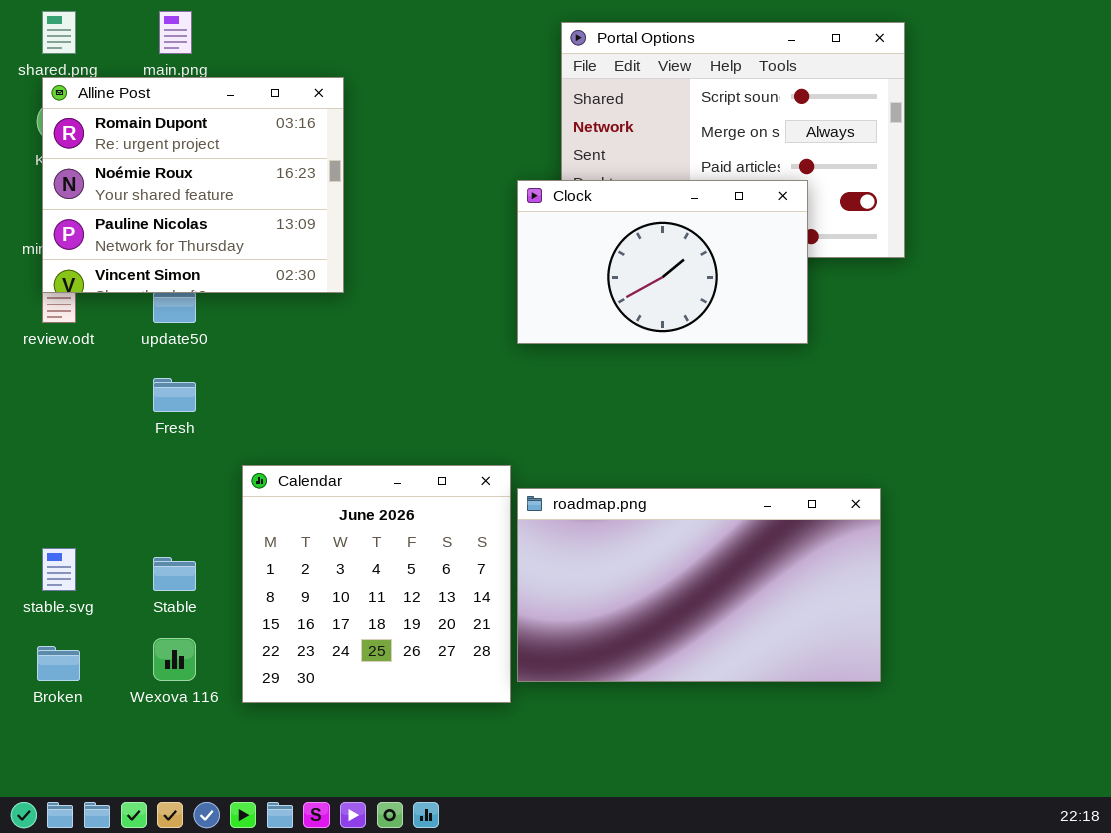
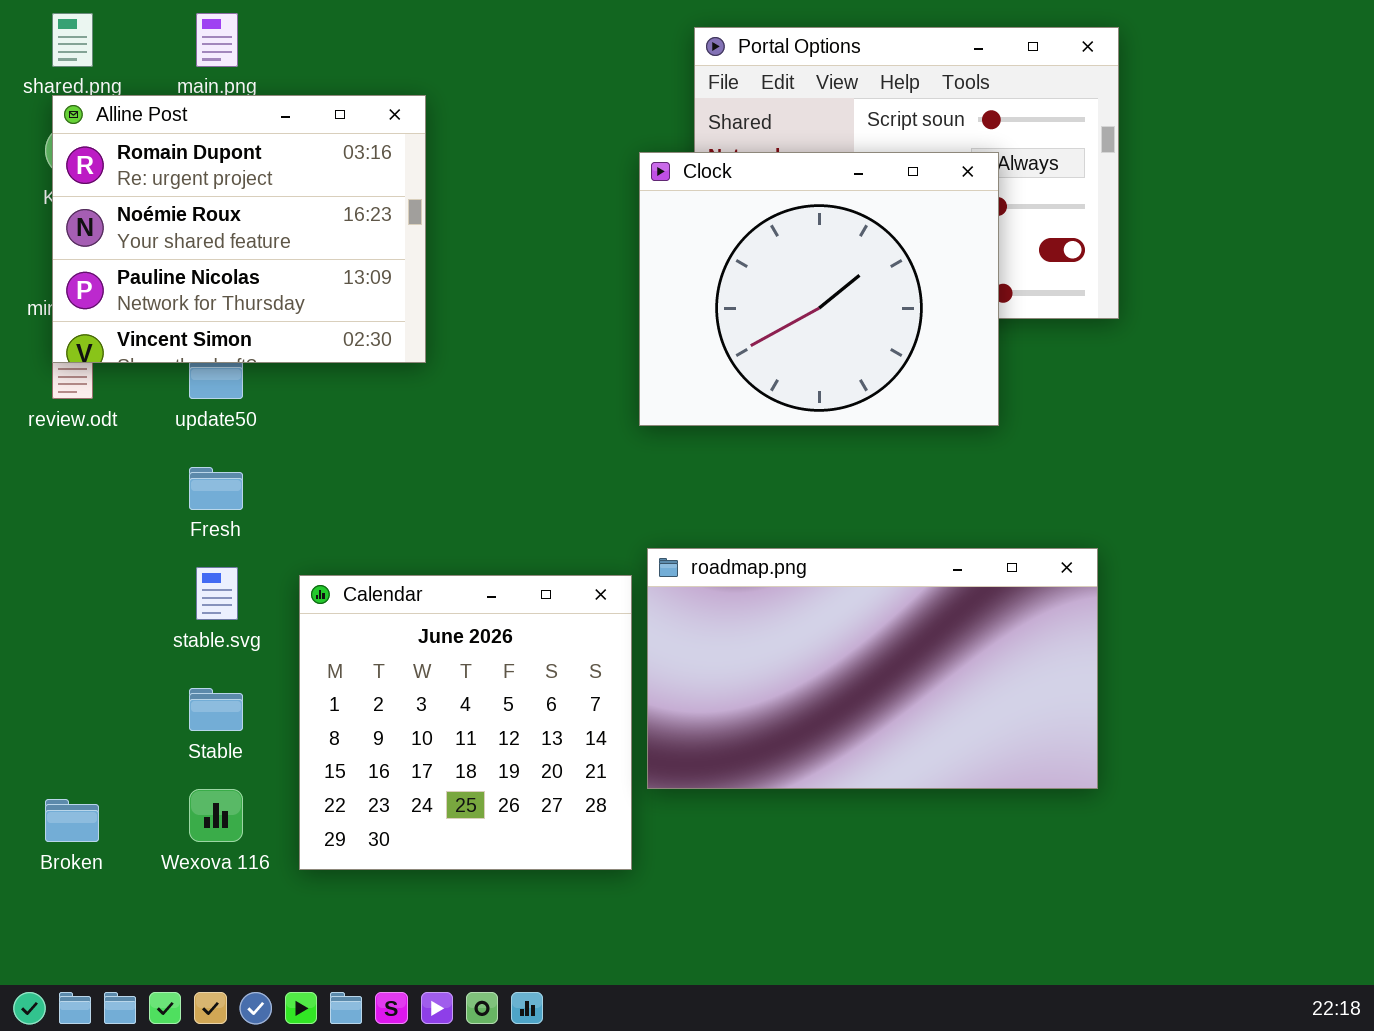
Clock: [517,180,808,344] -> [639,152,999,426], resized
roadmap.png: [517,488,881,682] -> [647,548,1098,789], moved
stable.svg: [42,548,76,591] -> [196,567,238,620], moved

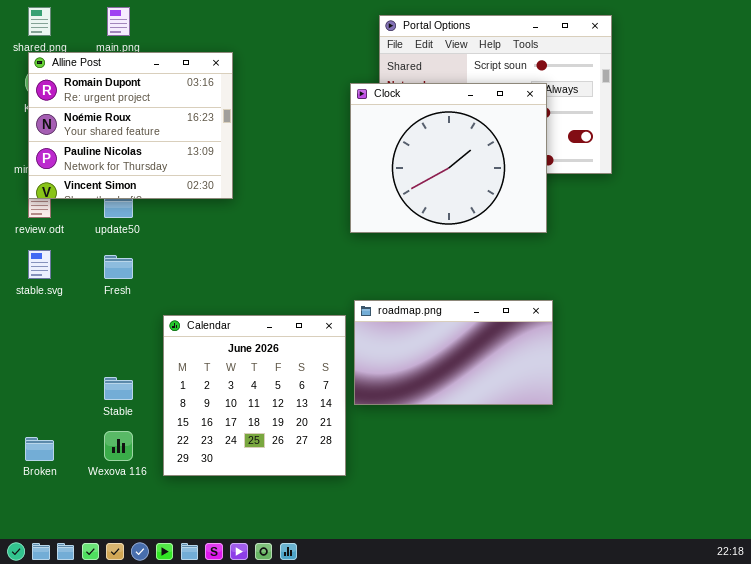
roadmap.png: [647,548,1098,789] -> [354,300,553,405], resized
stable.svg: [196,567,238,620] -> [28,250,51,279], moved

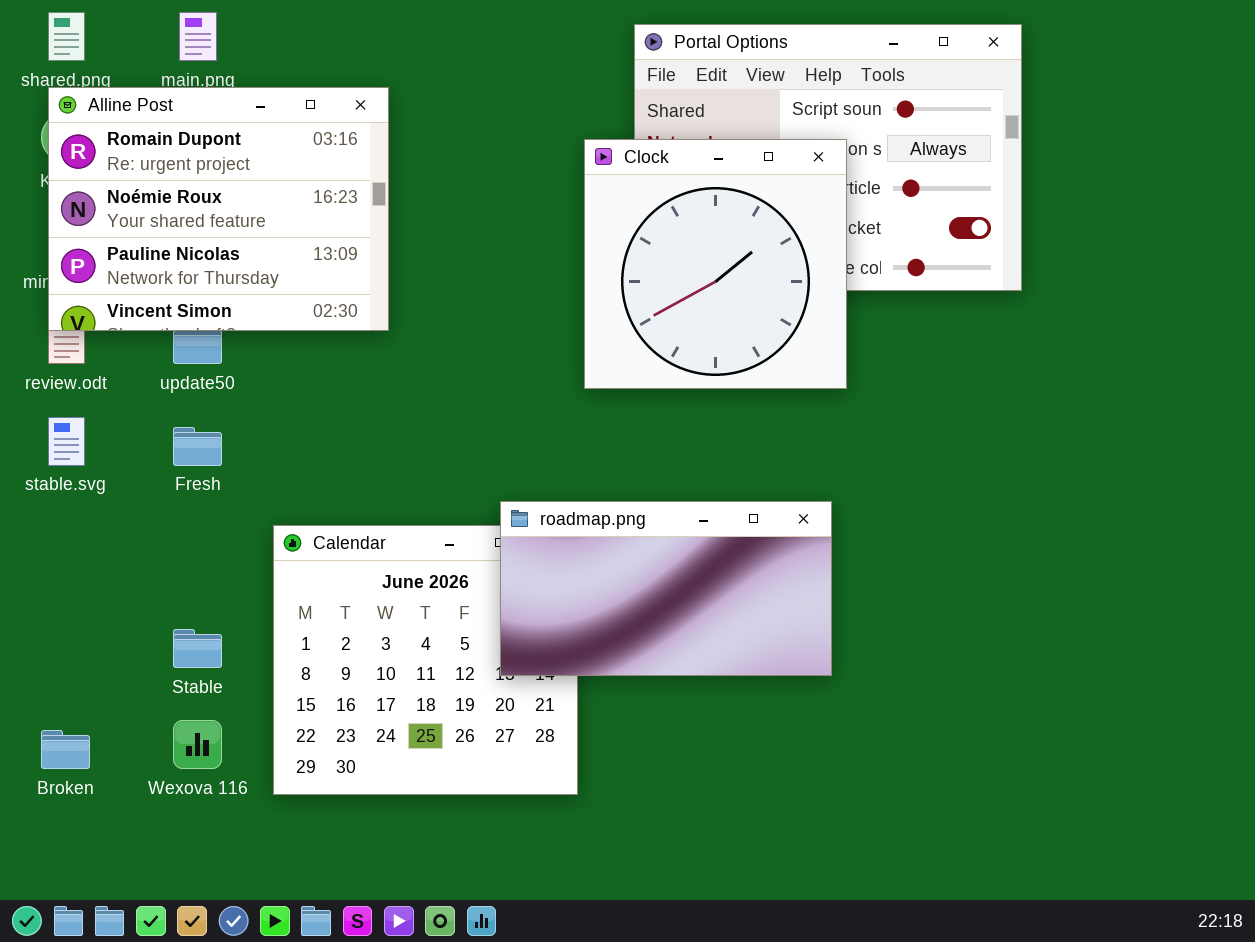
Clock: [350,83,547,233] -> [584,139,847,389], resized
roadmap.png: [354,300,553,405] -> [500,501,832,676], moved

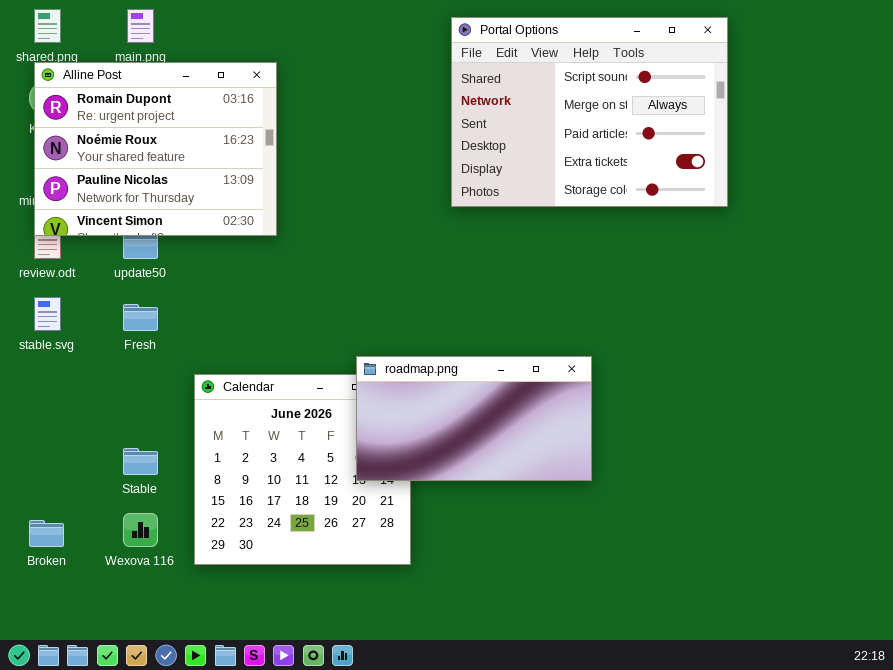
Clock: [584,139,847,389] -> none, closed

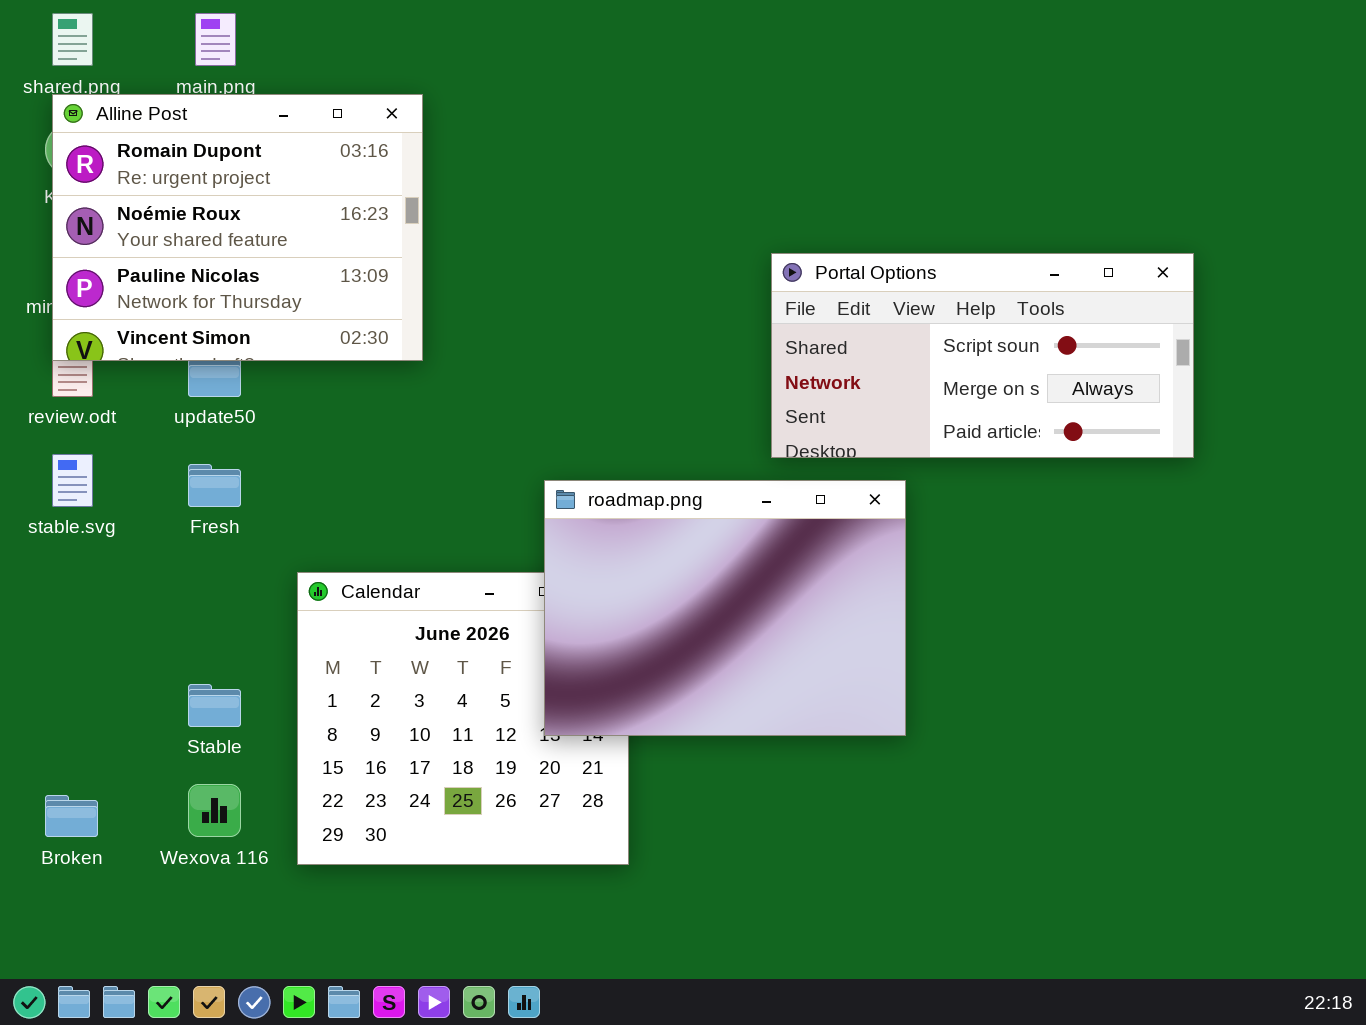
Portal Options: [451,17,728,207] -> [771,253,1194,458], moved, resized
roadmap.png: [356,356,592,481] -> [544,480,906,736], resized

